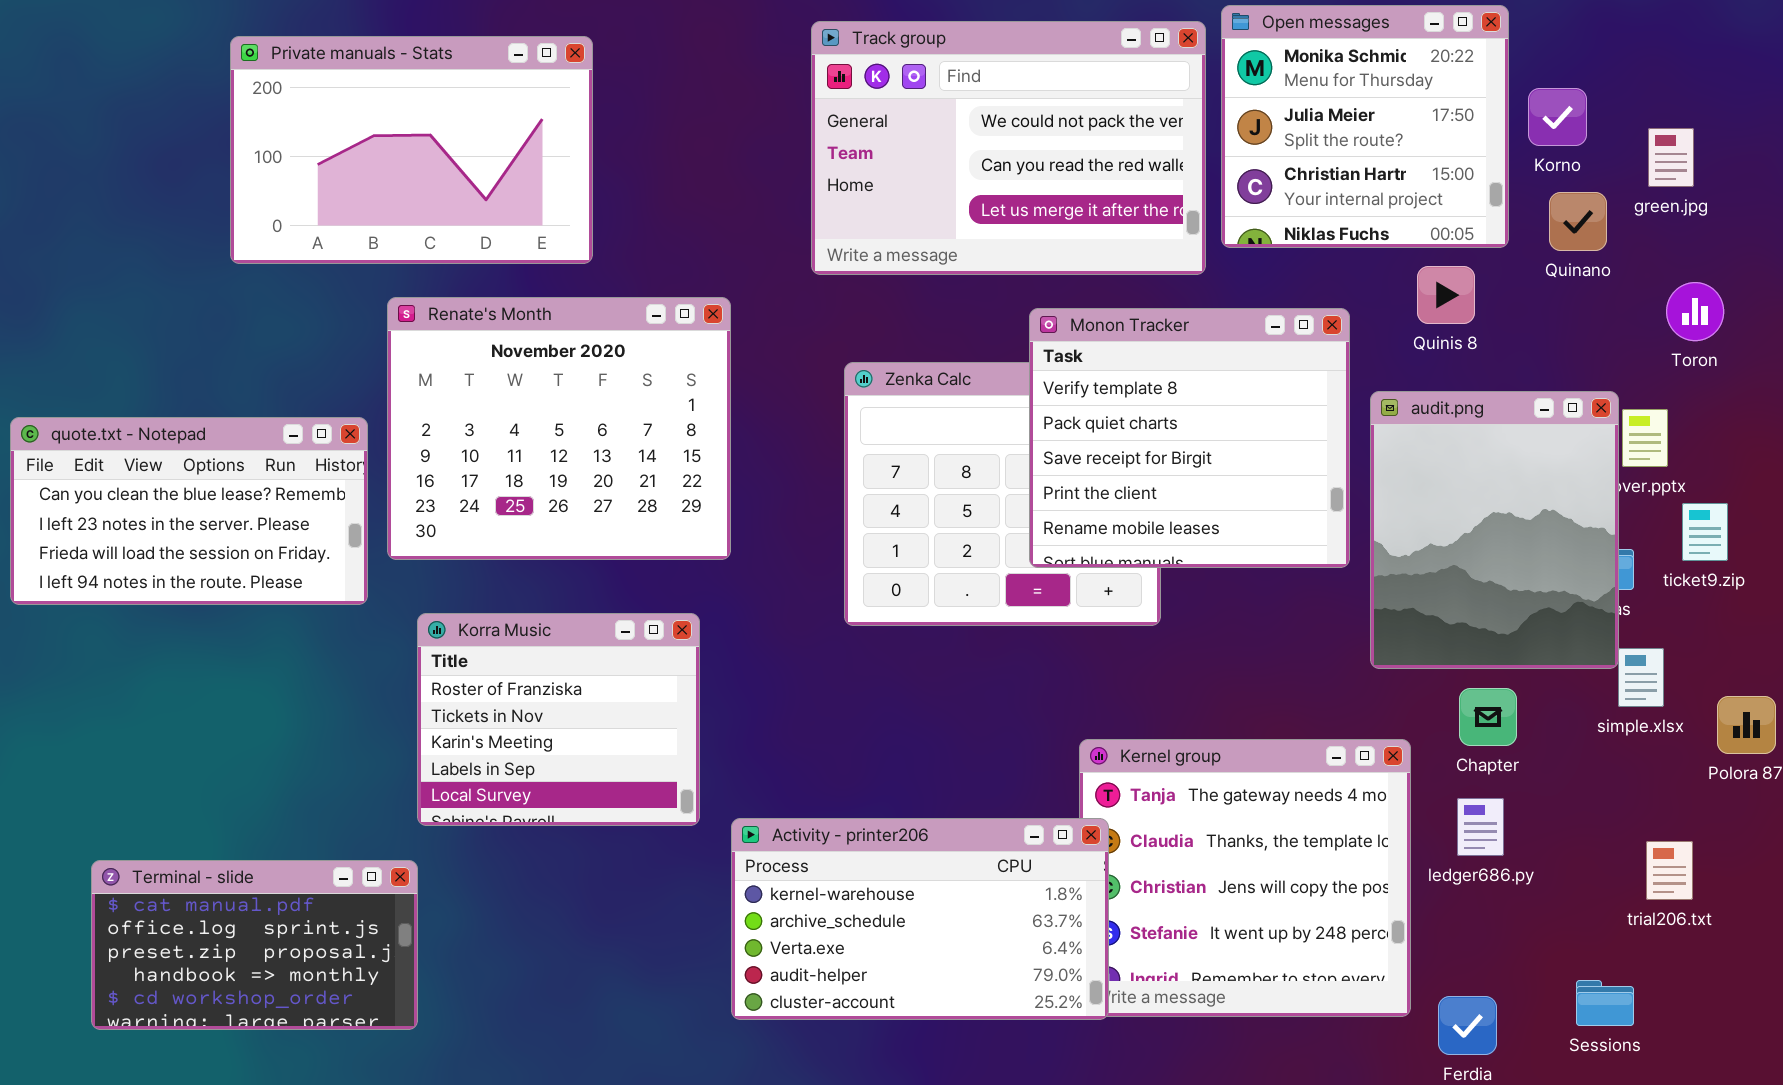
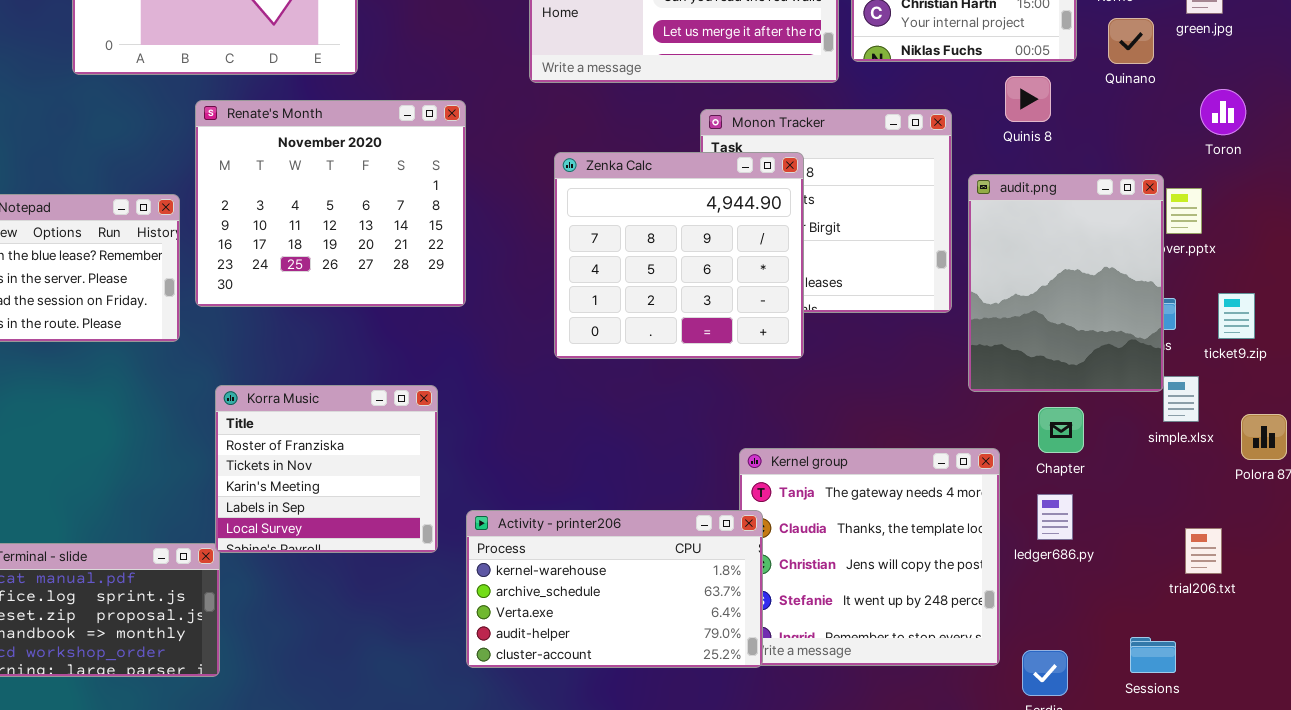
Zenka Calc: [844,362,1161,626] -> [554,152,804,359], raised
ticket9.zip: [1682,503,1728,561] -> [1218,293,1255,339], moved
Korra Music: [417,613,700,826] -> [215,385,438,553], moved

